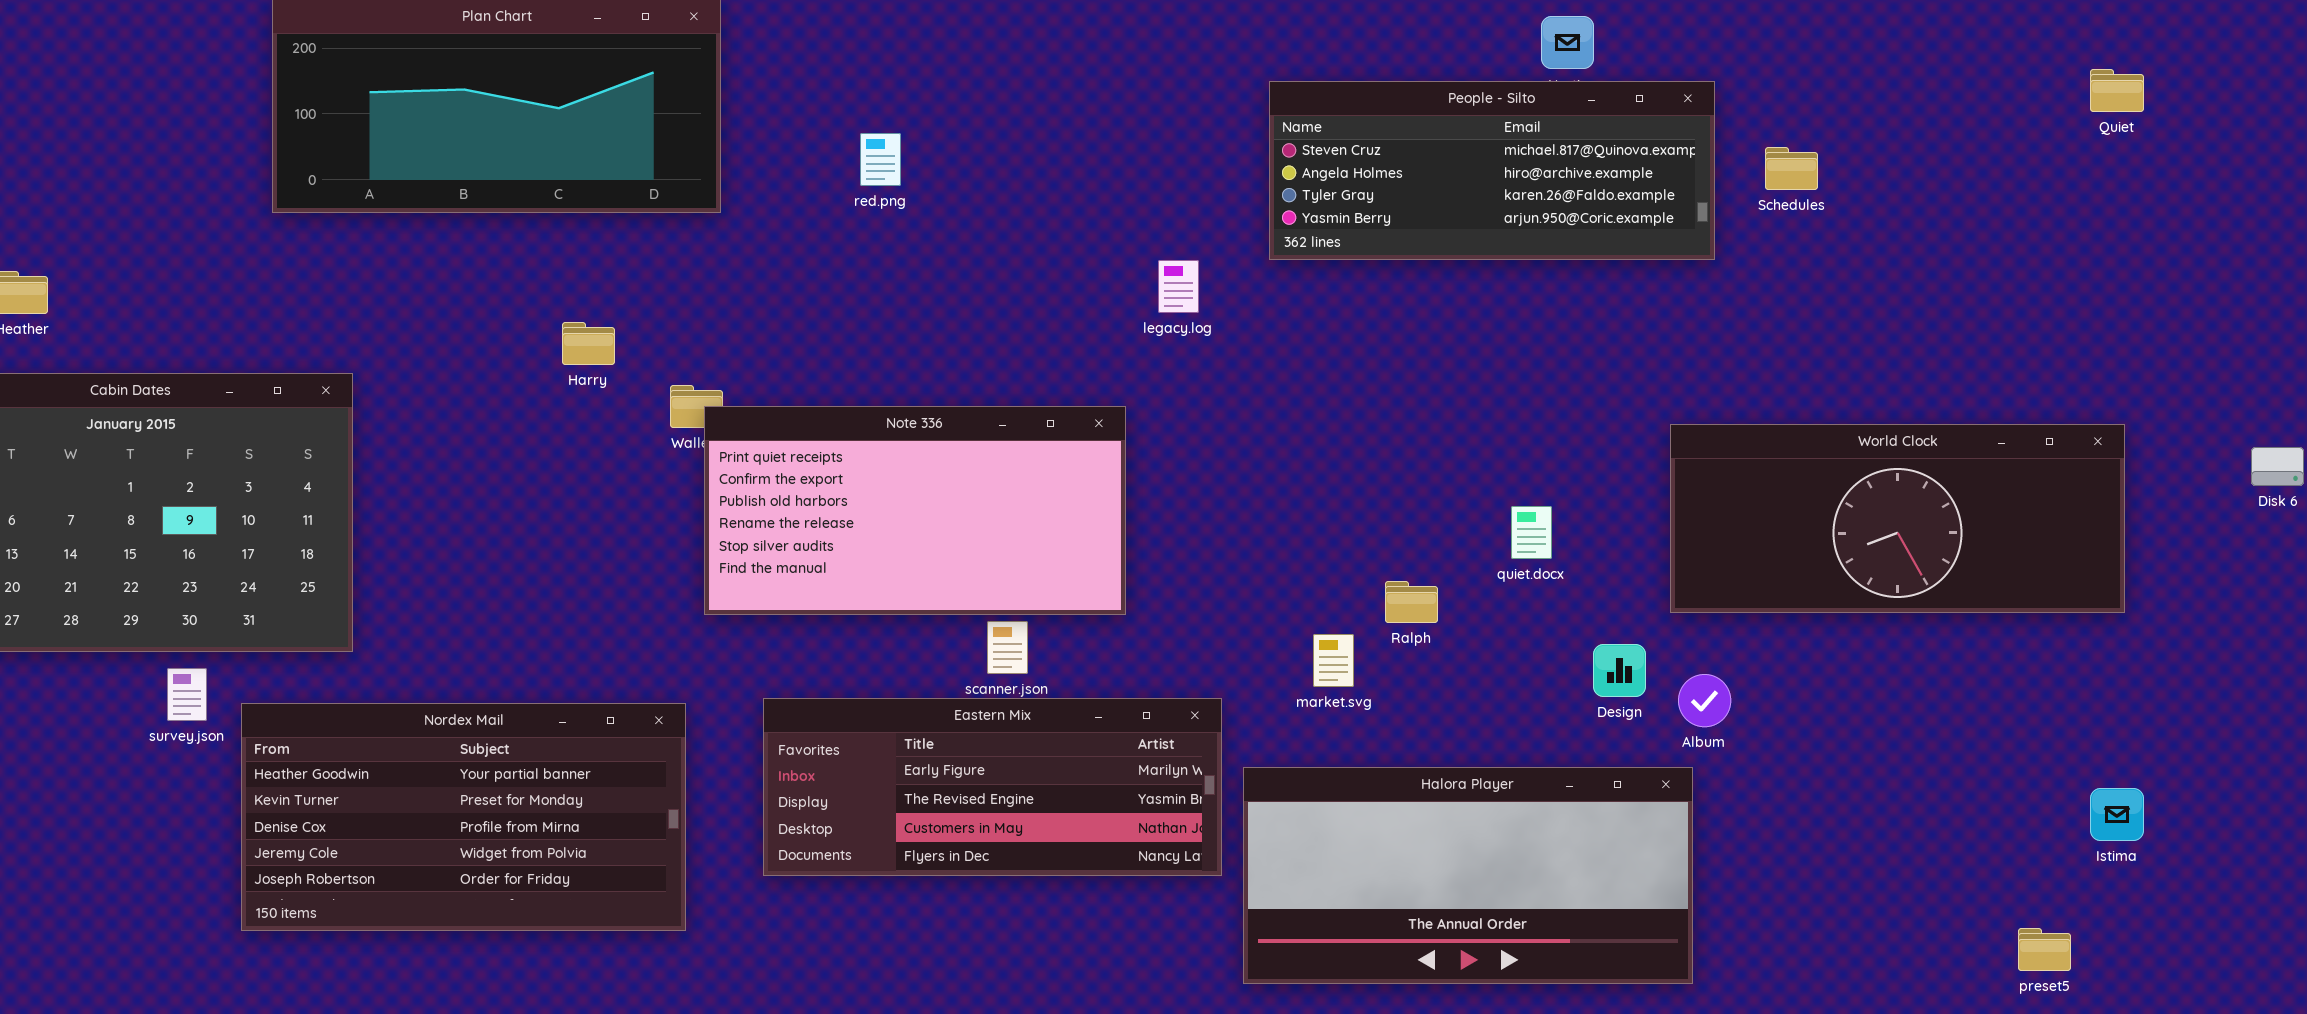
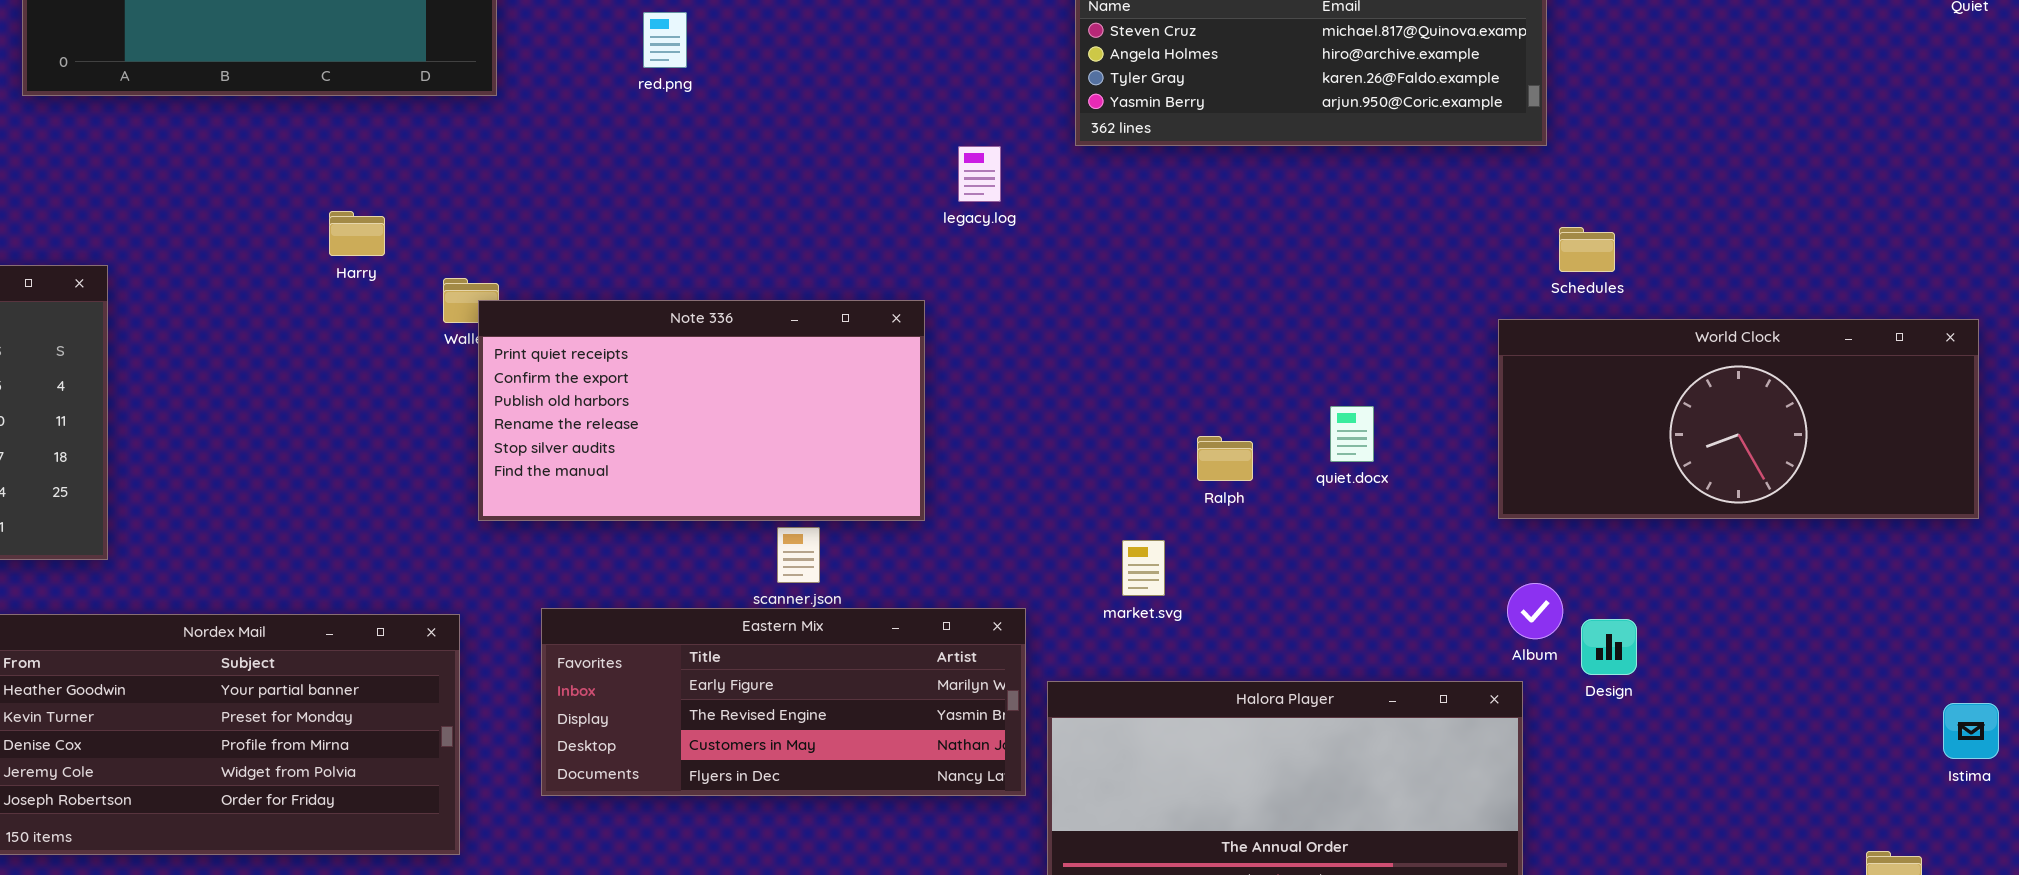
Schedules: [1765,147,1818,190] -> [1559,227,1615,272], moved
Ralph: [1385,581,1438,623] -> [1197,436,1253,481], moved
Design: [1593,644,1646,697] -> [1581,619,1637,675], moved

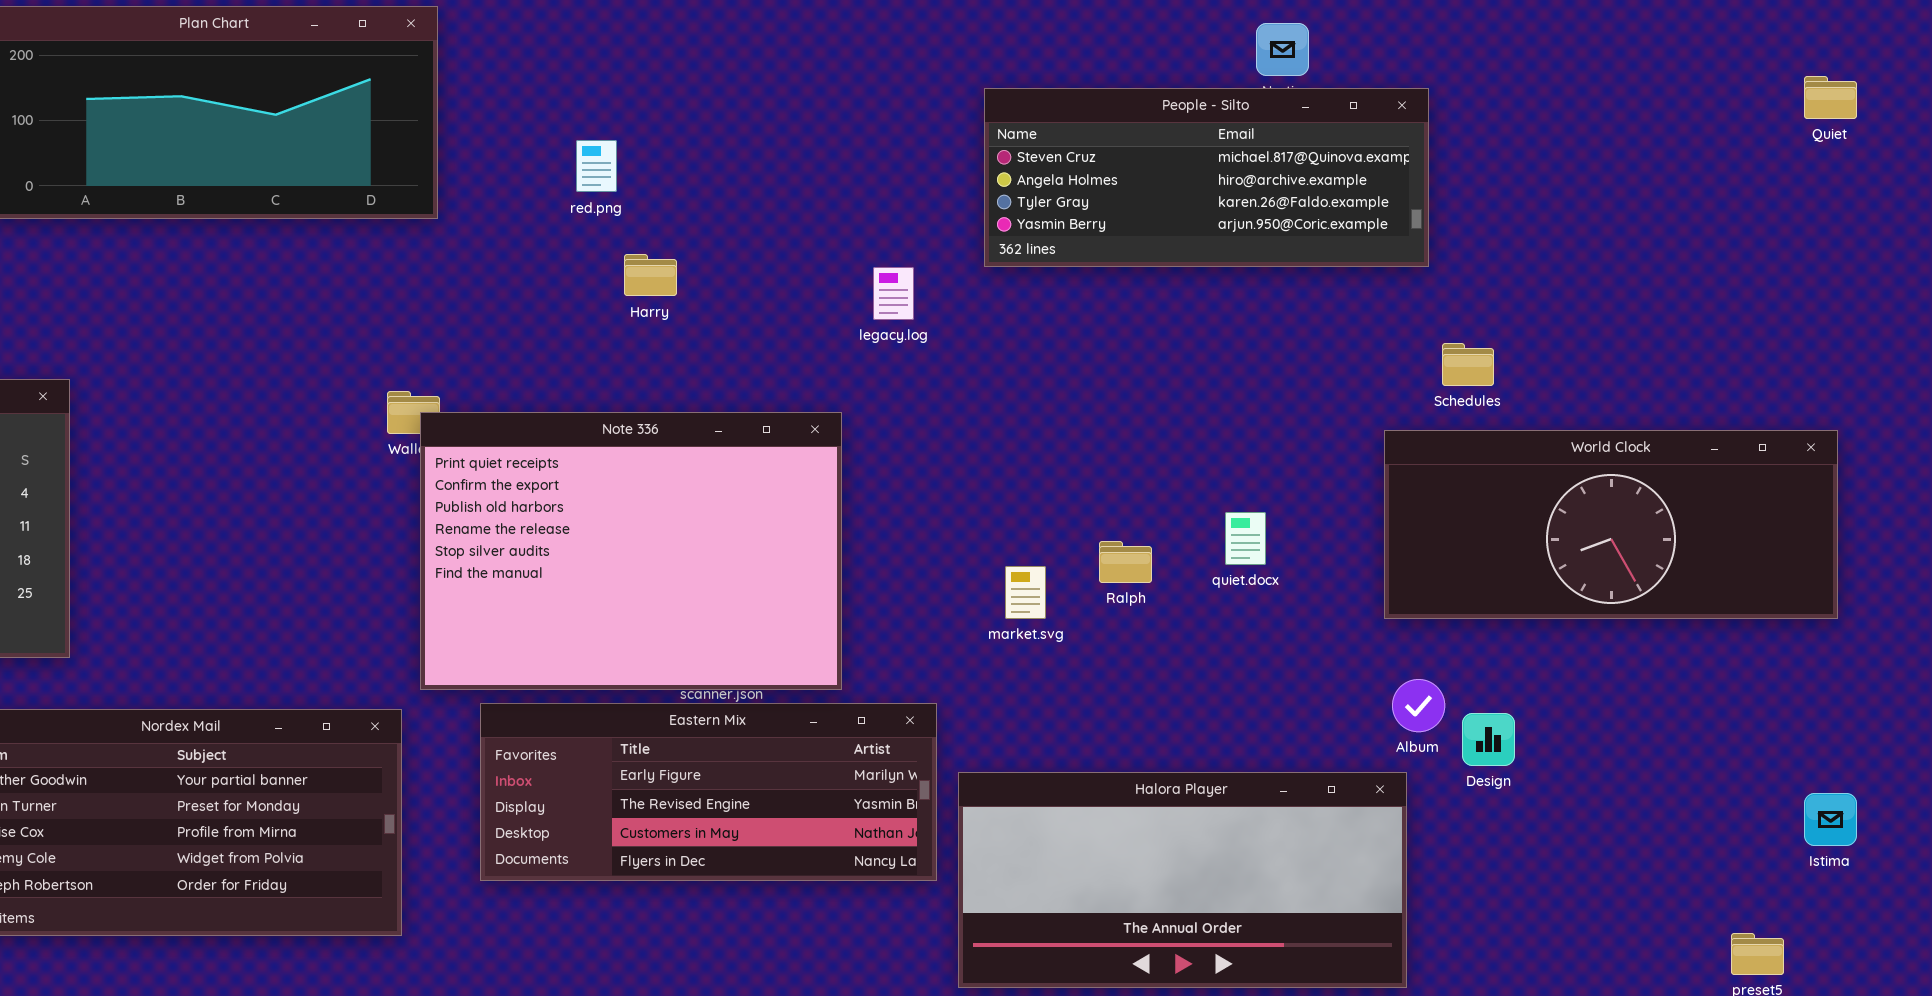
Harry: [329,211,385,256] -> [624,254,677,296], moved
Note 336: [478,300,925,521] -> [420,412,842,690], resized
market.svg: [1122,540,1165,596] -> [1005,566,1046,619], moved

